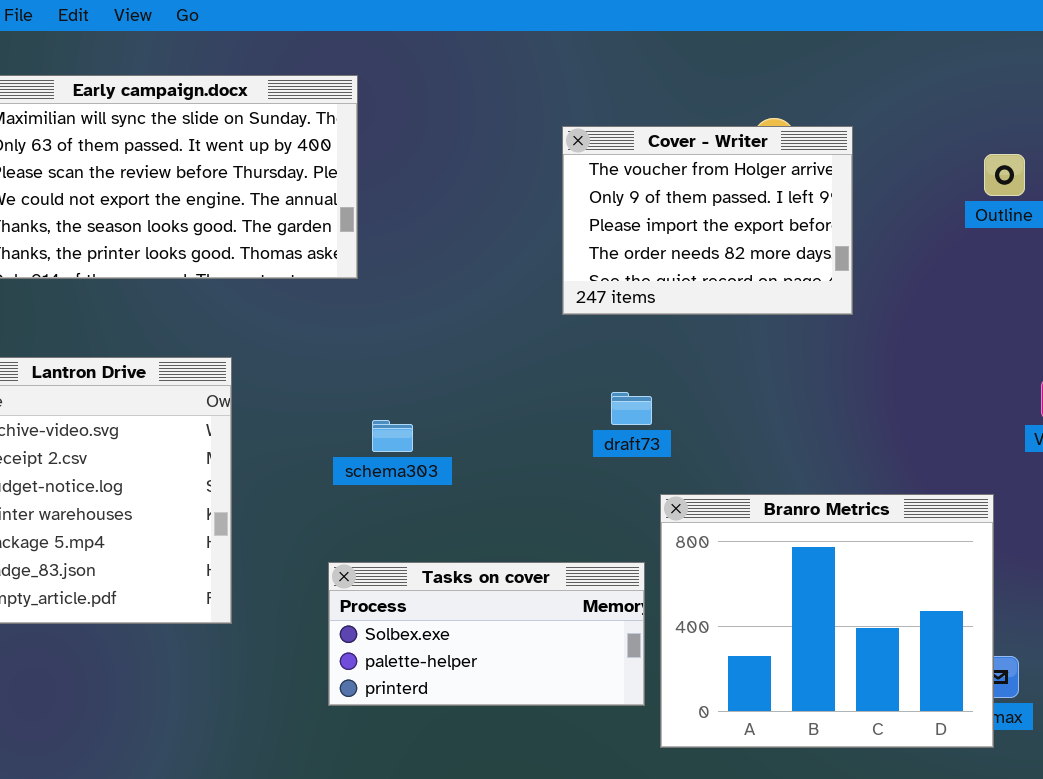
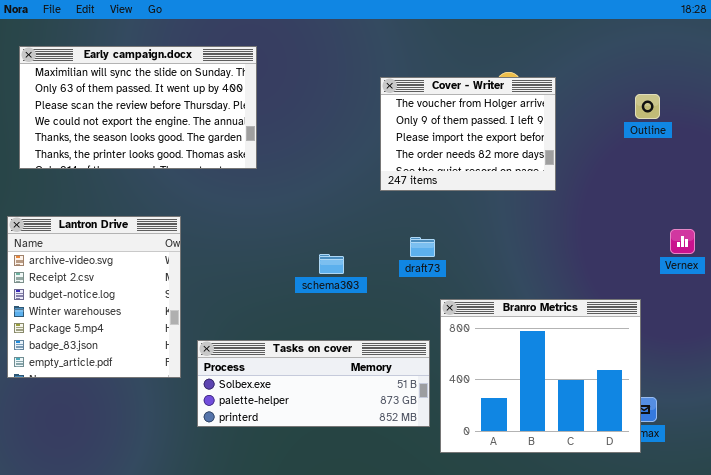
schema303: [372,420,413,452] -> [319,254,344,274], moved
Tasks on cover: [328,562,645,706] -> [197,340,430,427], resized

